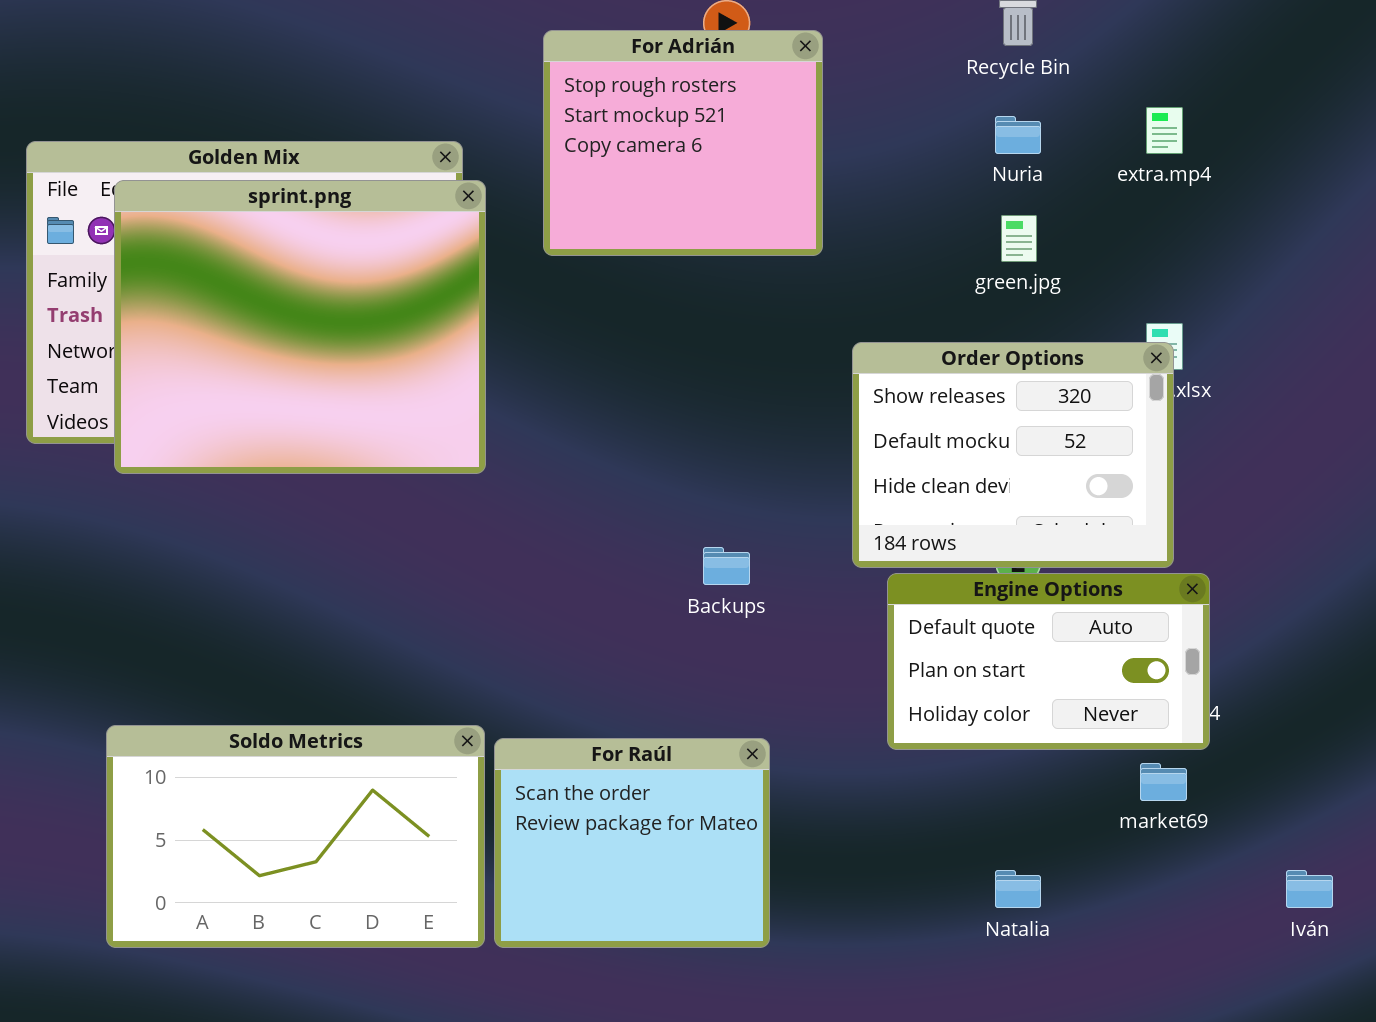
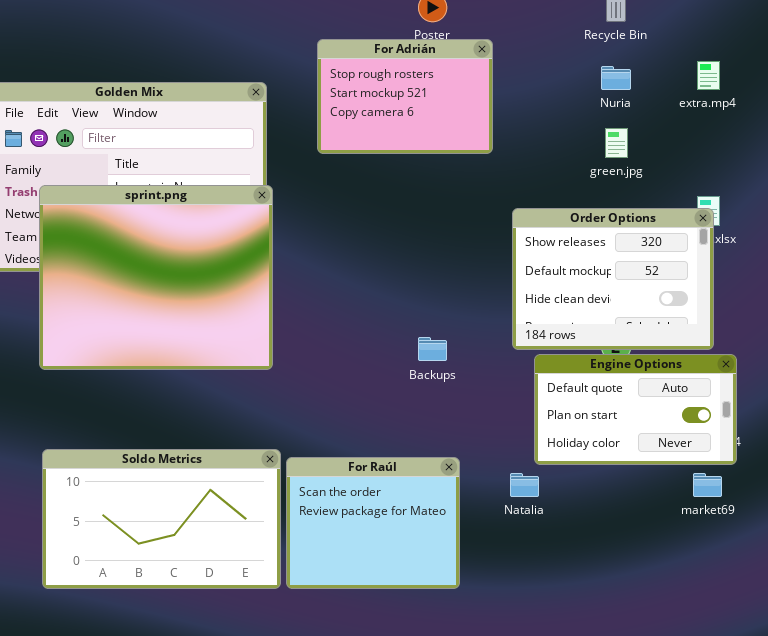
For Adrián: [543,30,823,256] -> [317,39,493,154], resized
sprint.png: [114,180,486,474] -> [39,185,273,370], moved
Natalia: [995,870,1041,908] -> [510,473,539,497], moved

